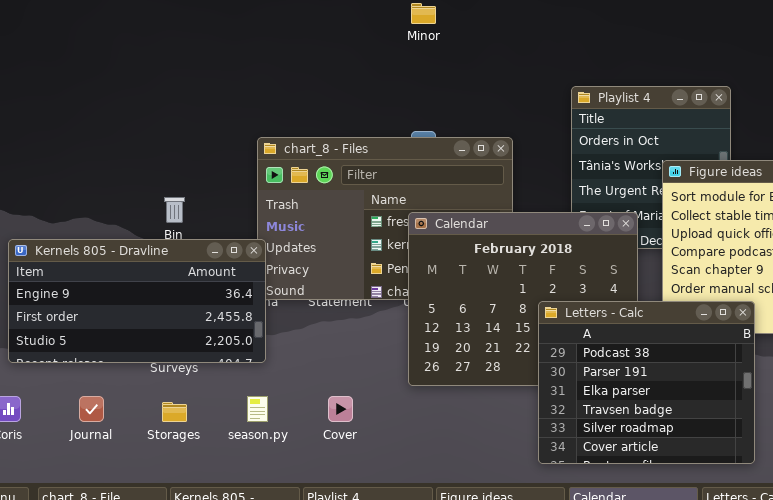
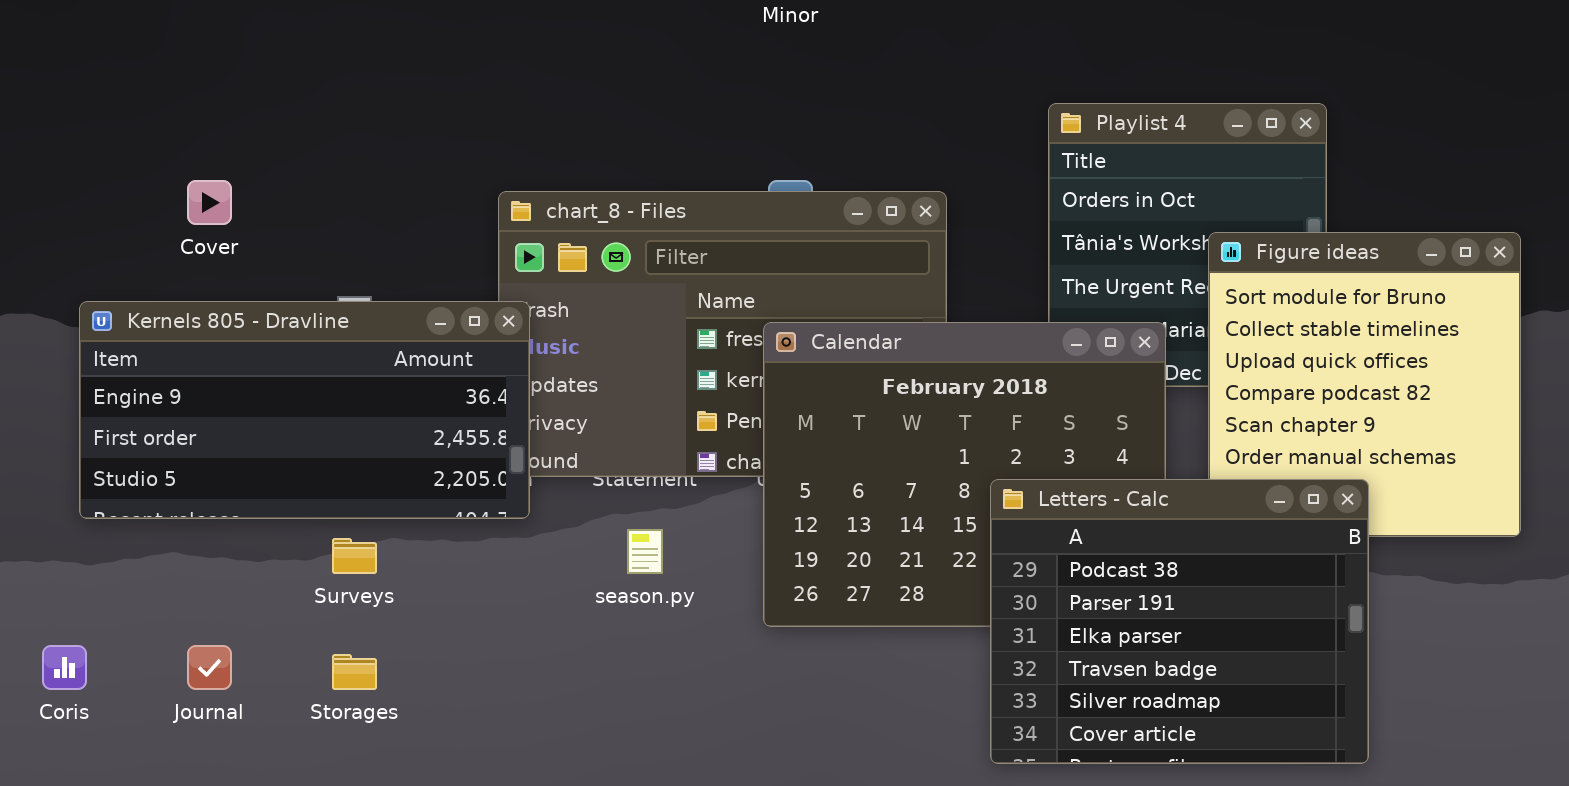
Kernels 805 - Dravline: [8,239,266,363] -> [79,301,530,519], moved
season.py: [247,396,268,422] -> [627,529,663,574], moved
Cover: [328,396,353,422] -> [187,180,232,225], moved

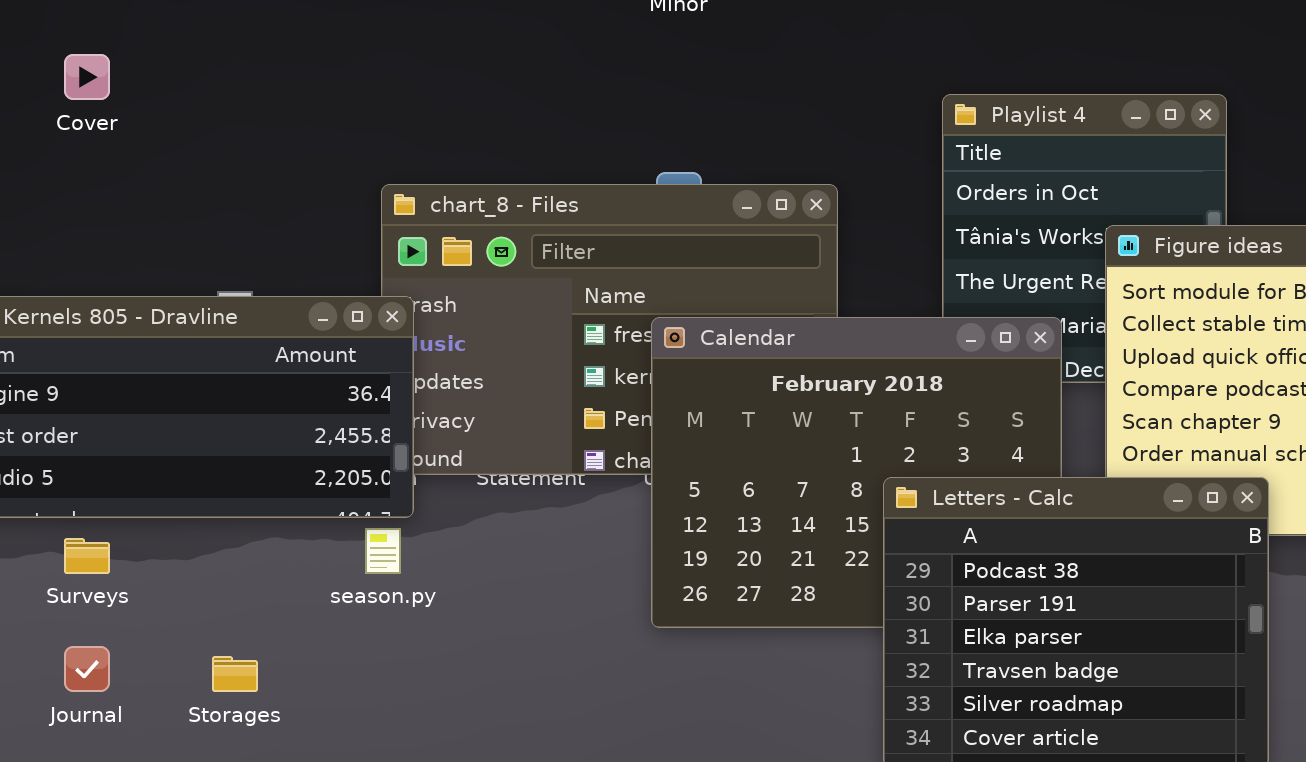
Cover: [187,180,232,225] -> [64,54,110,100], moved
season.py: [627,529,663,574] -> [365,528,401,574], moved
Surveys: [332,538,377,574] -> [64,538,110,574], moved

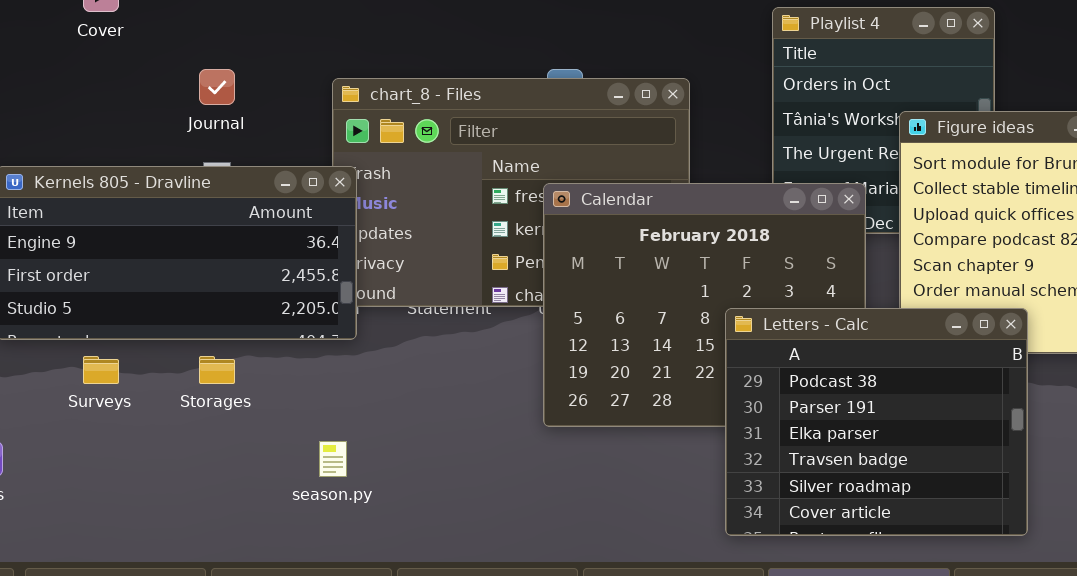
season.py: [365,528,401,574] -> [319,441,347,477], moved
Journal: [64,646,110,692] -> [199,69,235,105], moved
Storages: [212,656,258,692] -> [199,356,235,384], moved

